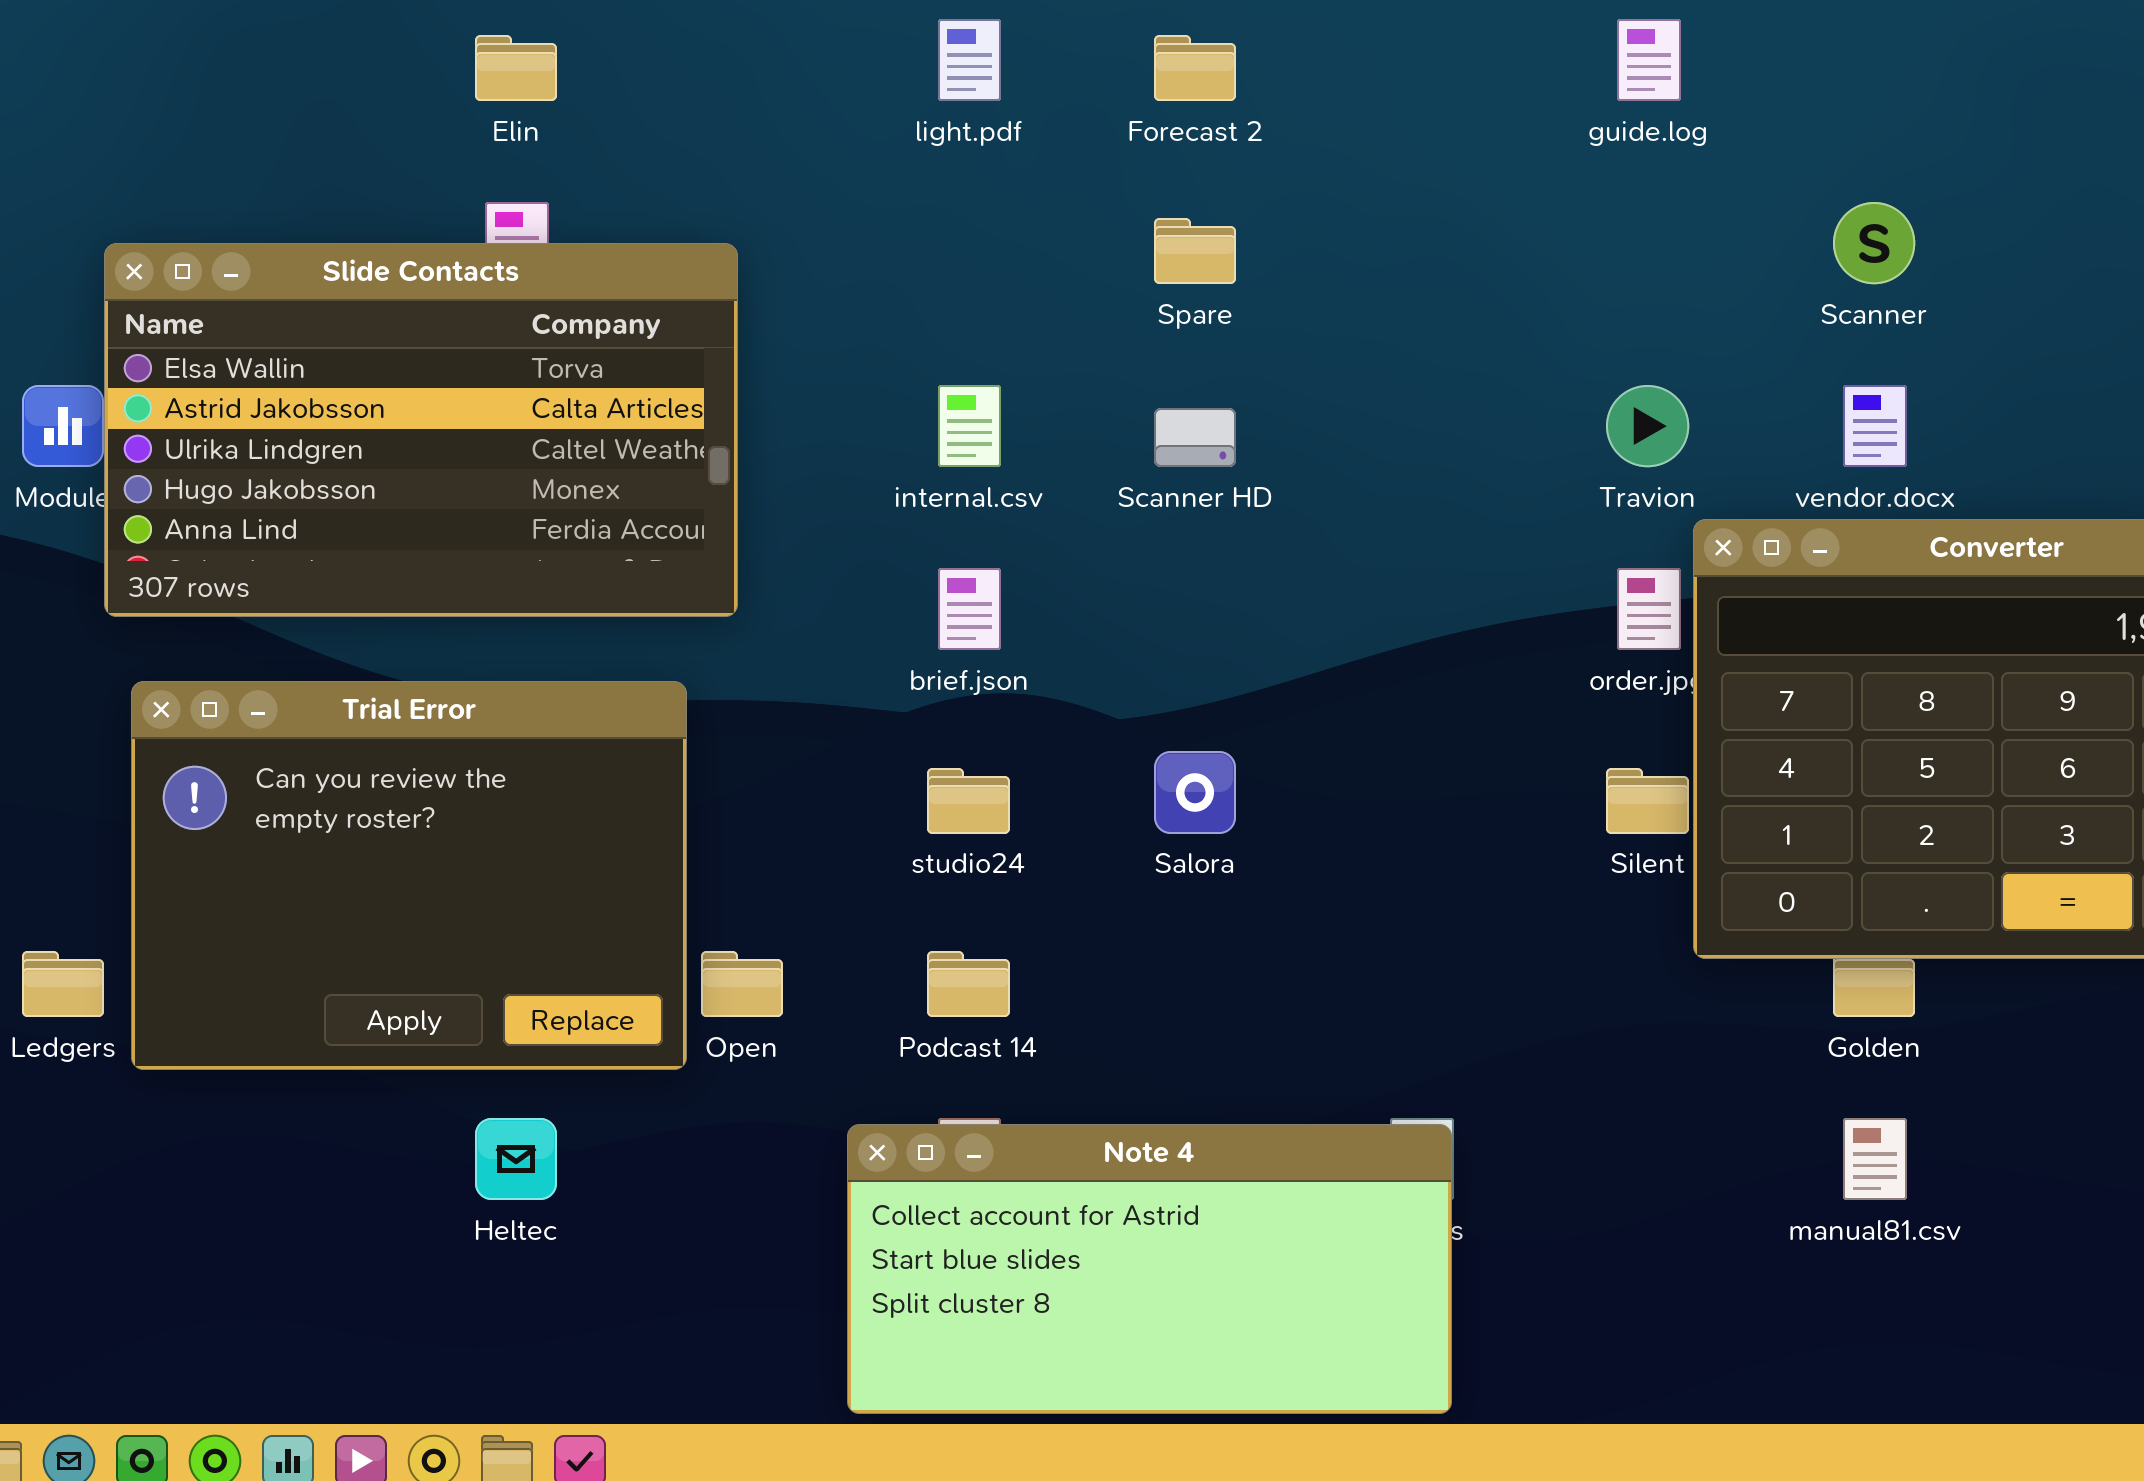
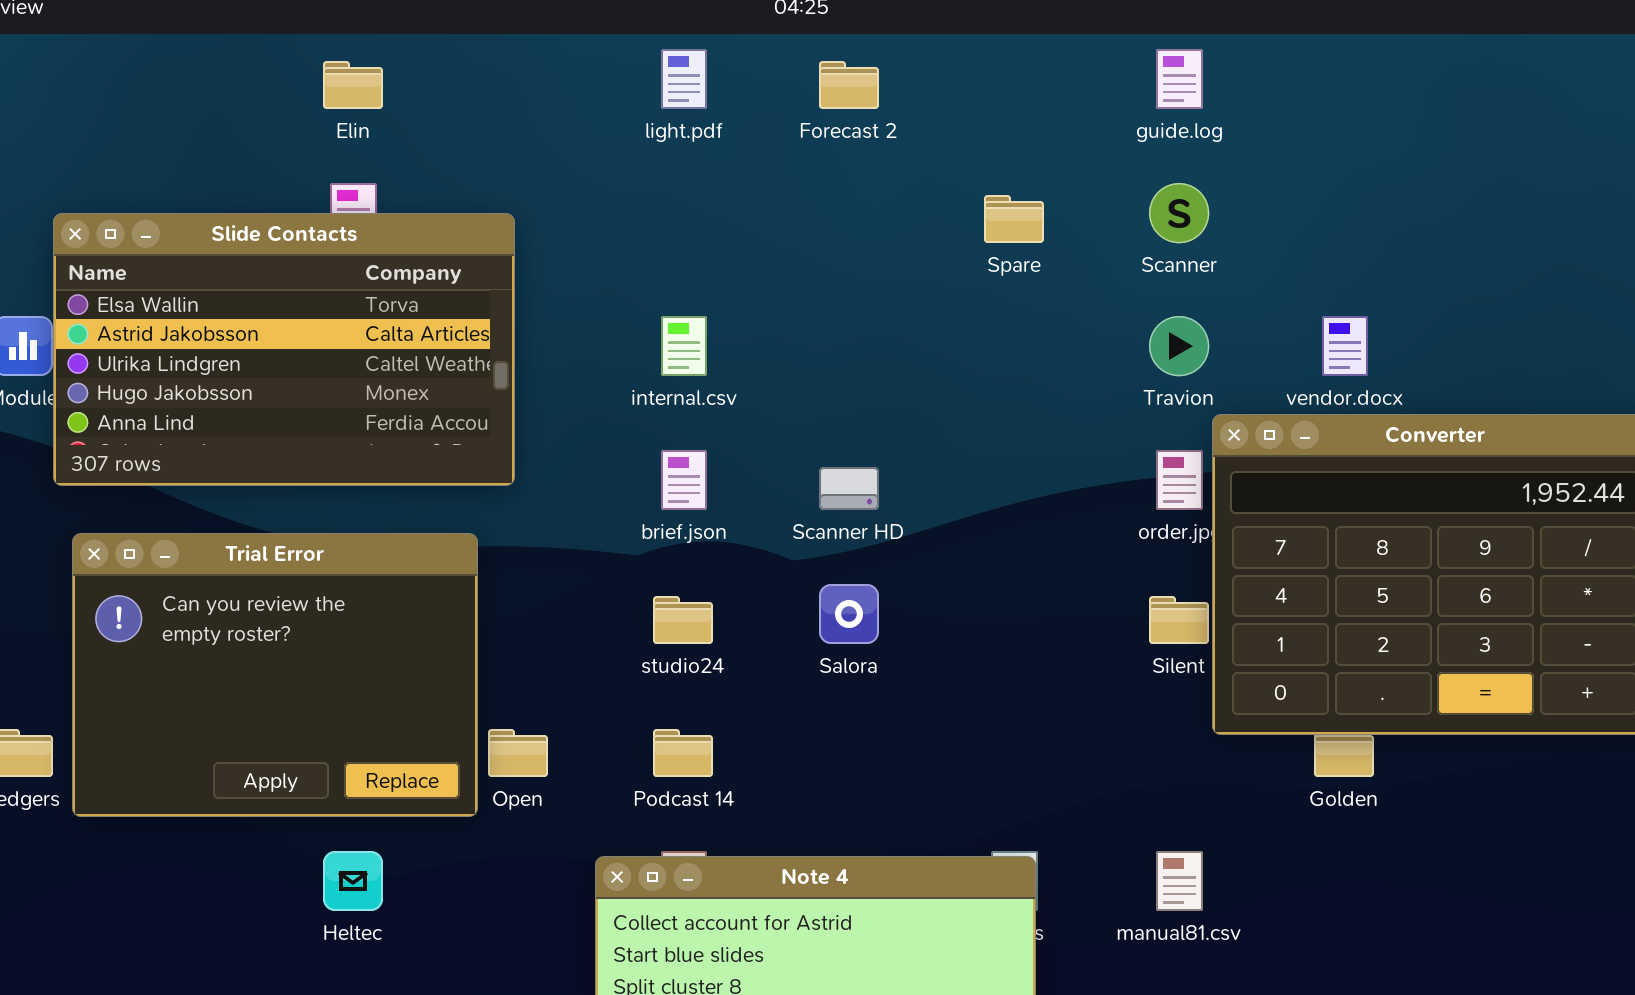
Scanner: [1833,202,1915,284] -> [1149,183,1209,243], moved
Spare: [1154,218,1236,284] -> [984,195,1044,243], moved
Scanner HD: [1154,408,1236,467] -> [819,467,879,510], moved
manual81.csv: [1843,1118,1907,1200] -> [1156,851,1203,911], moved

